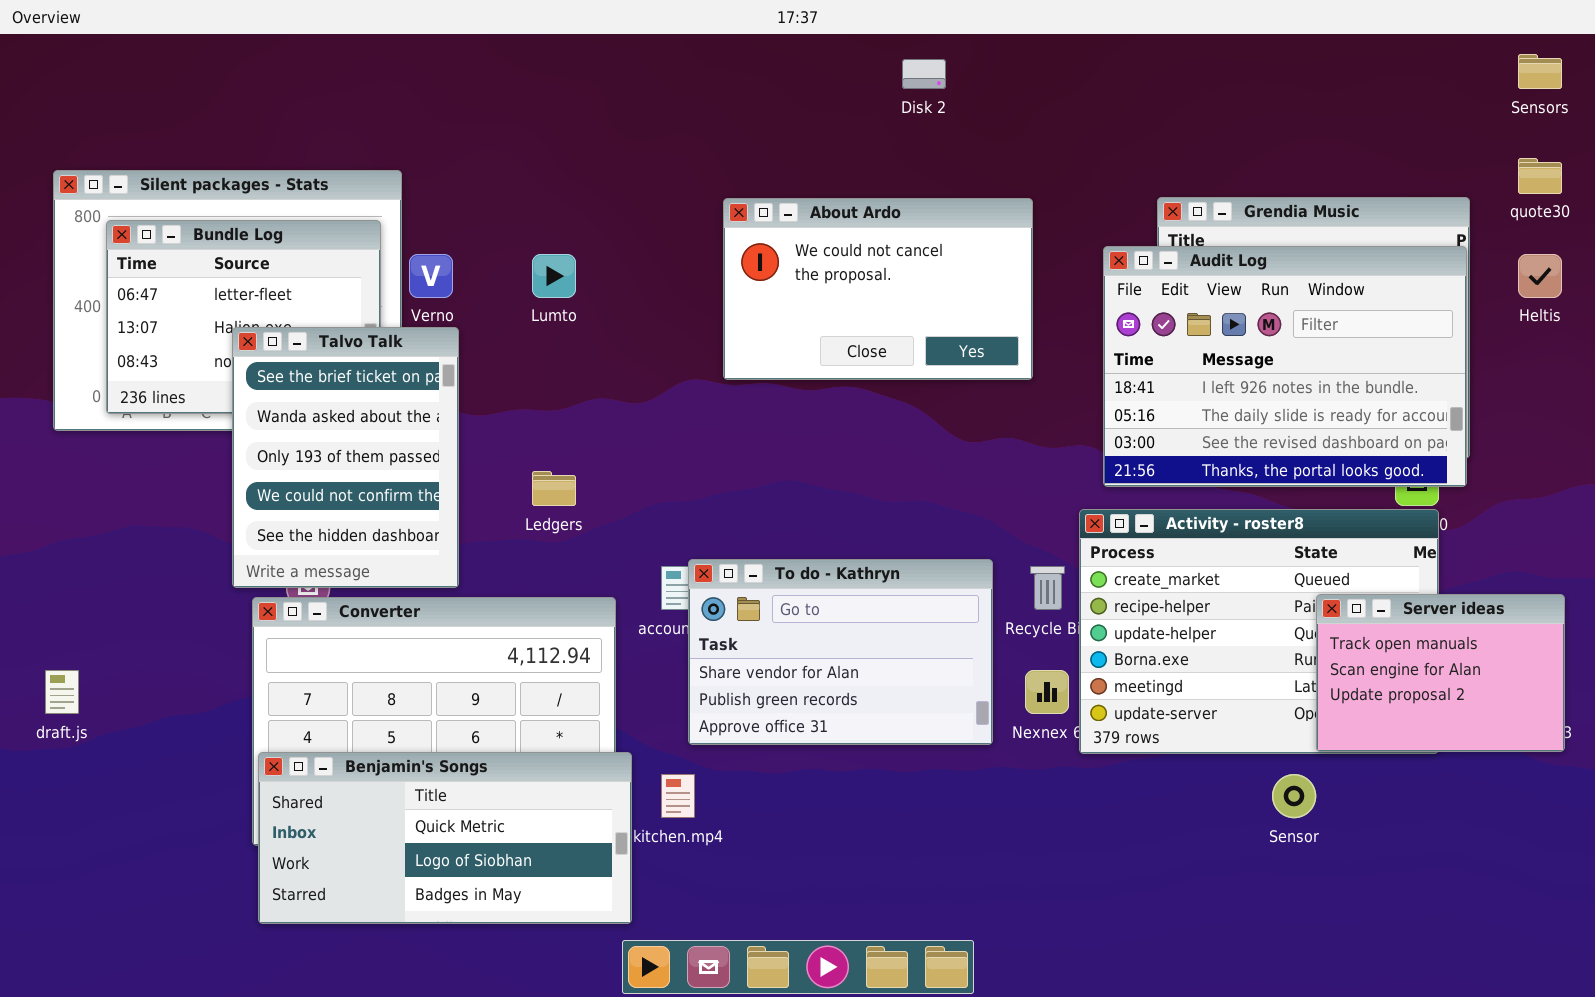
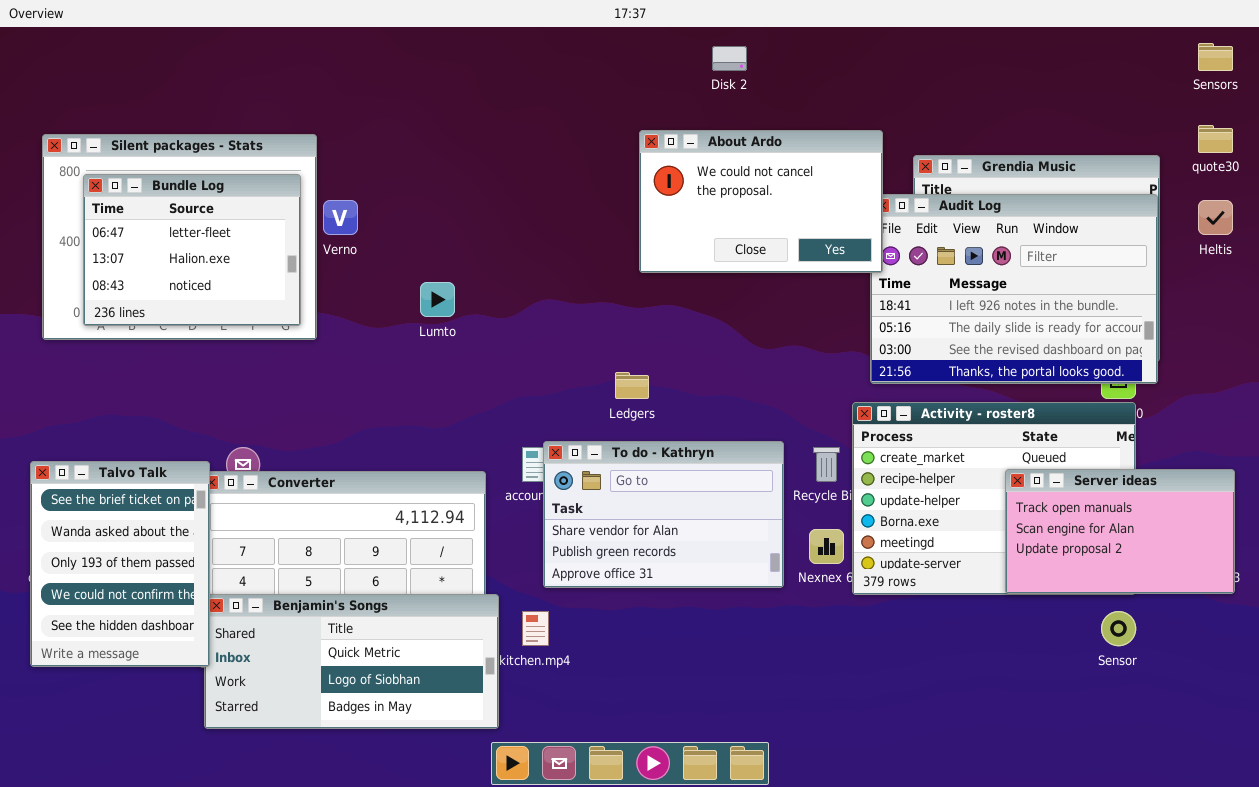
About Ardo: [723,198,1033,380] -> [639,130,883,273], moved
Lumto: [532,254,576,298] -> [420,282,455,317], moved
Talvo Talk: [232,327,459,588] -> [30,461,210,667], moved
Ledgers: [532,471,576,506] -> [615,372,649,399], moved
Server ideas: [1316,594,1565,752] -> [1005,469,1235,594], resized
Sensor: [1272,774,1316,818] -> [1101,611,1136,646], moved

